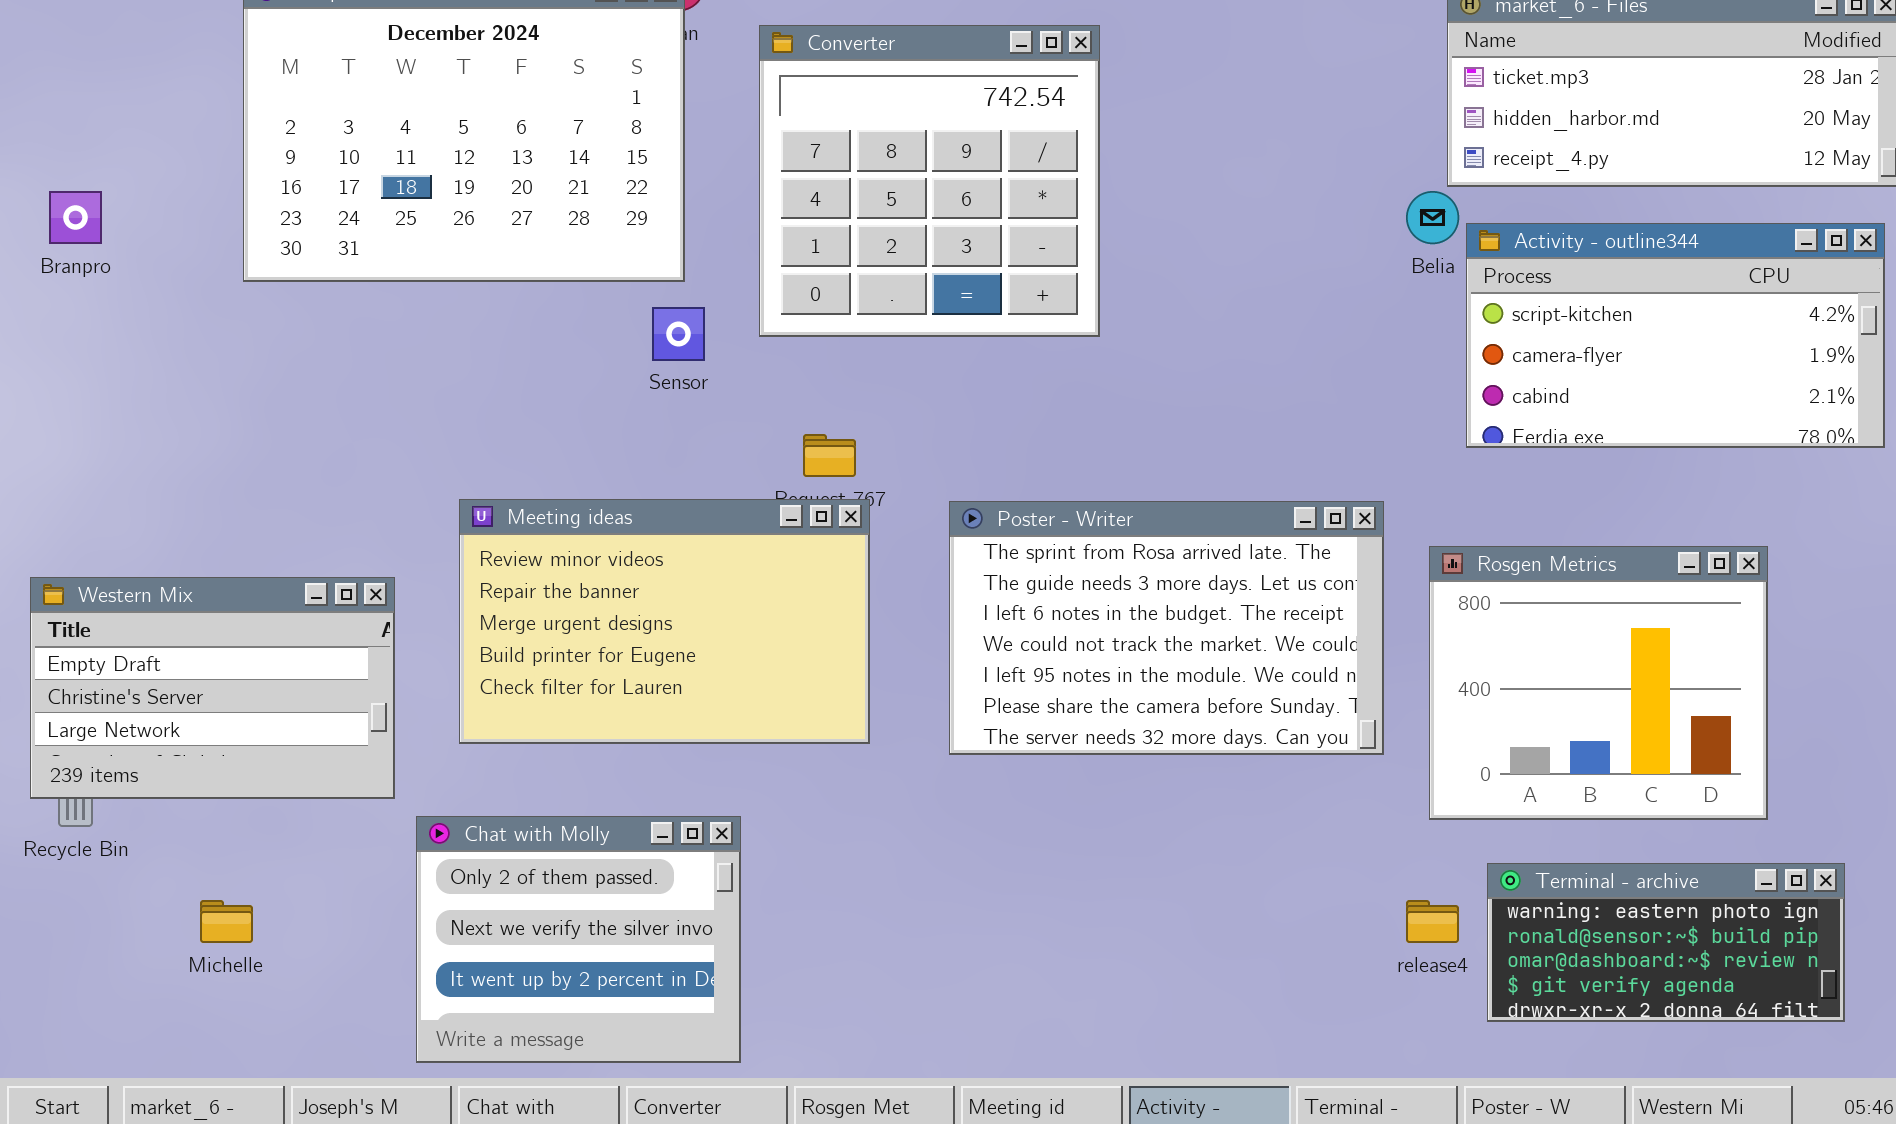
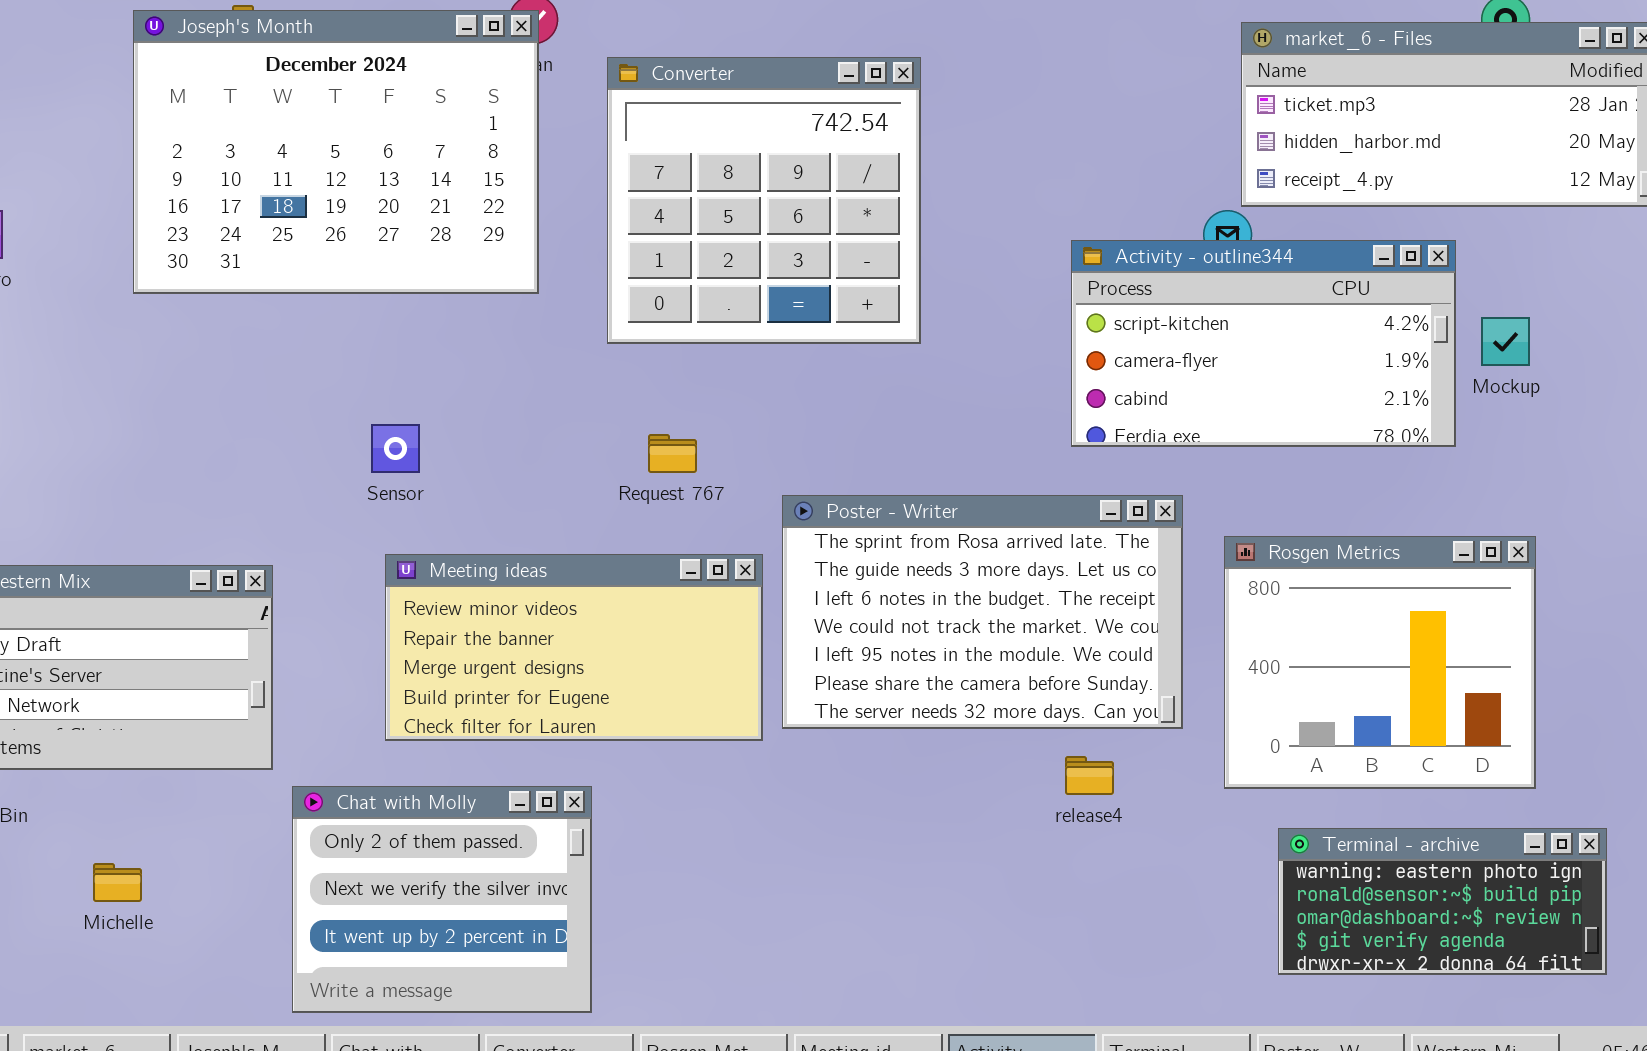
Activity - outline344: [1466,223,1885,448] -> [1071,240,1456,447], moved
Sensor: [652,307,705,361] -> [371,424,420,473], moved
Meeting ideas: [459,499,870,744] -> [385,554,763,741], moved, resized
release4: [1406,900,1459,943] -> [1065,756,1114,795], moved

